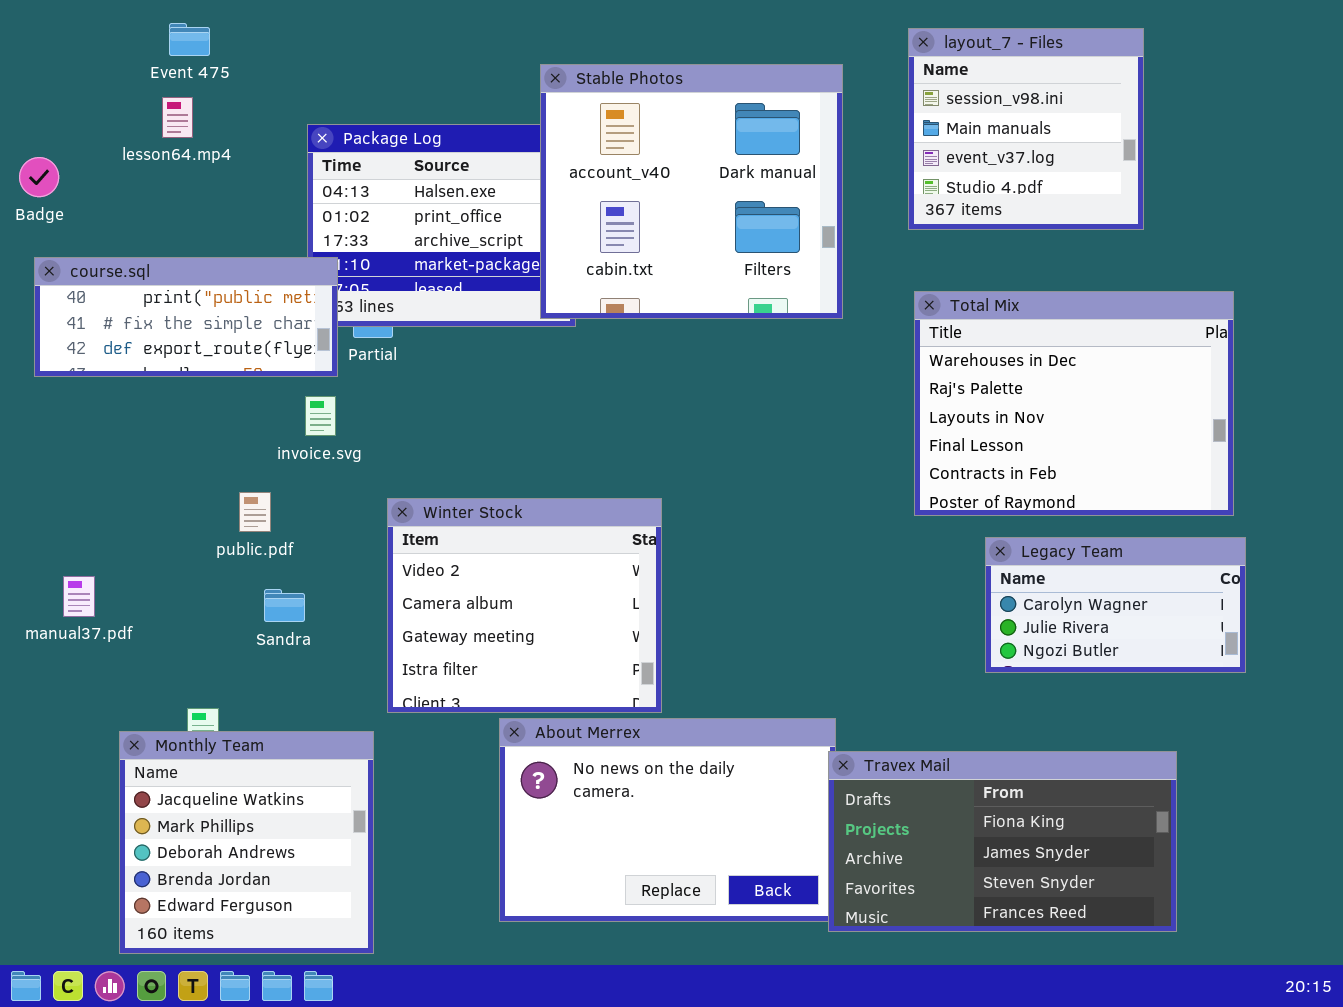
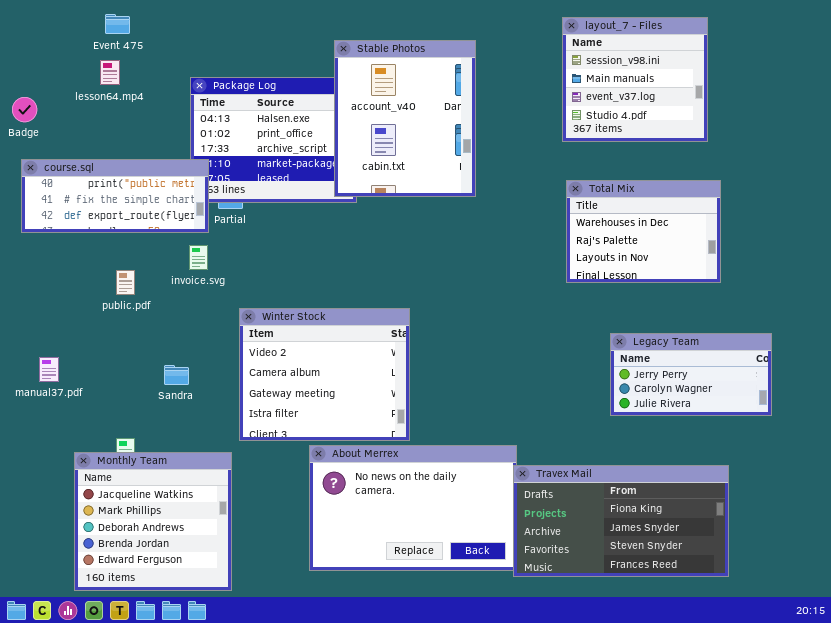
Stable Photos: [540,64,843,319] -> [334,40,476,197], resized
Total Mix: [914,291,1234,516] -> [566,180,721,283], resized
public.pdf: [239,492,271,532] -> [116,270,135,295], moved
Legacy Team: [985,537,1246,673] -> [610,333,772,416], scrolled up 1 row

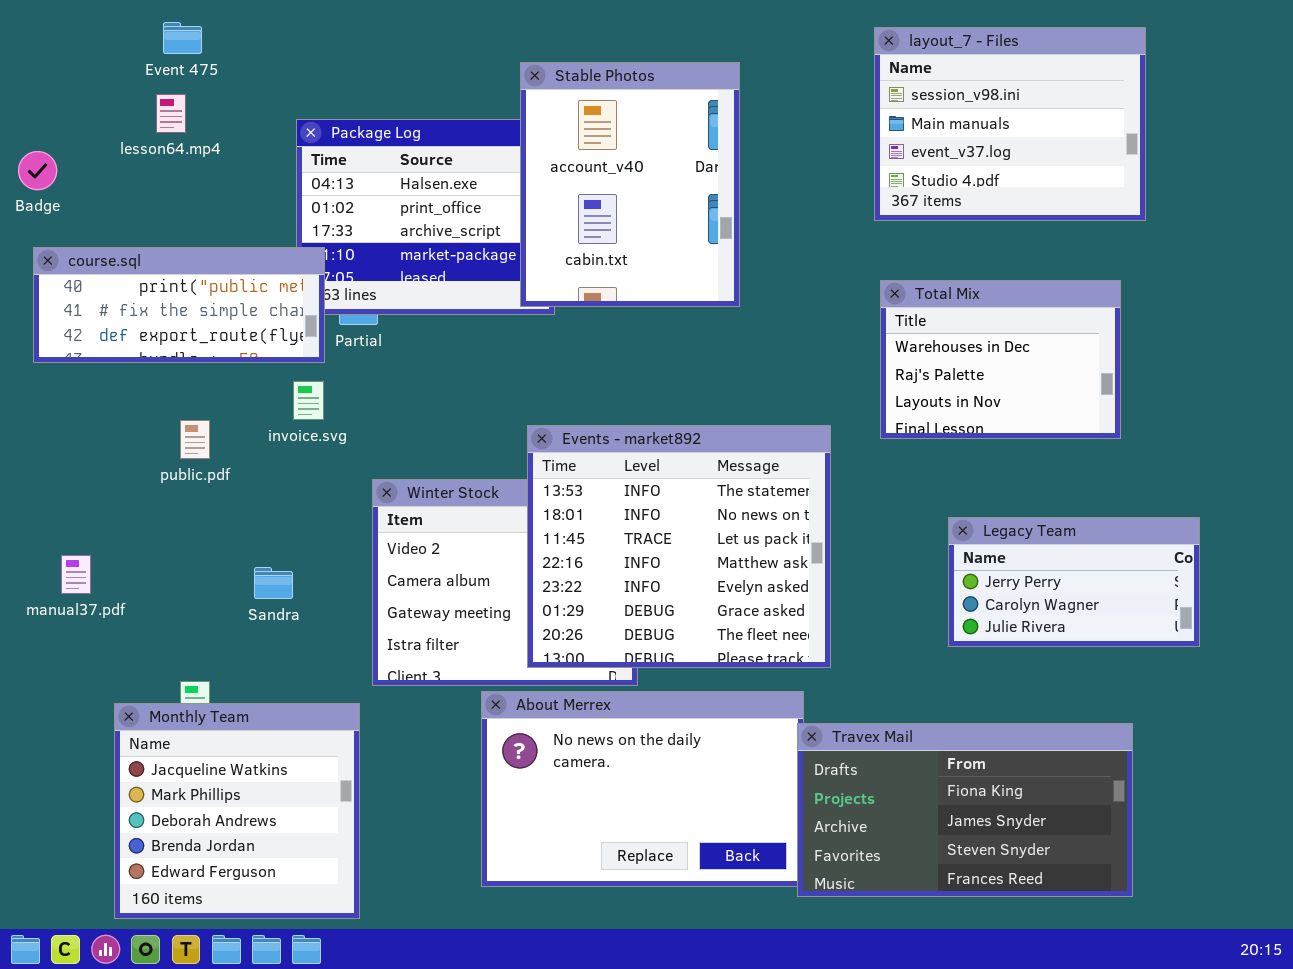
layout_7 - Files: [562,17,708,142] -> [874,27,1146,221], resized
Events - market892: none -> [527,425,831,668], opened

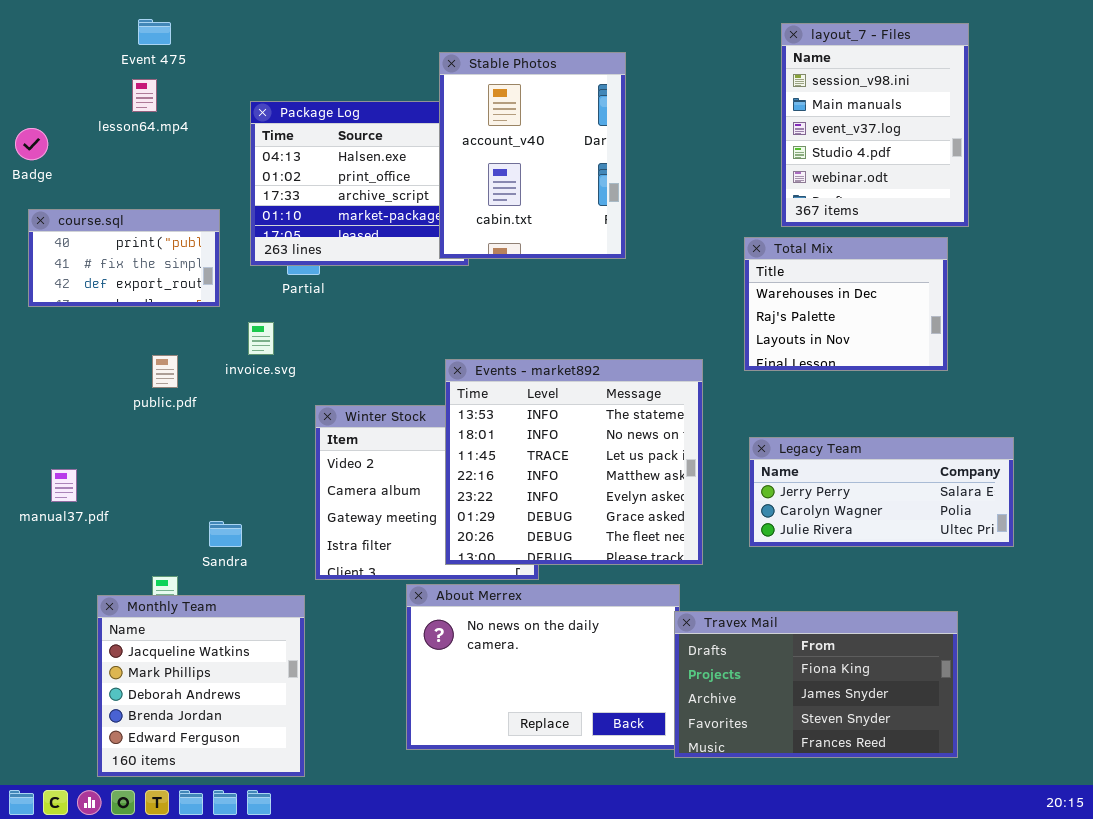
layout_7 - Files: [874,27,1146,221] -> [781,23,969,227], resized
course.sql: [33,247,325,363] -> [28,209,220,307], resized
Legacy Team: [948,517,1200,647] -> [749,437,1014,547], resized
Sandra: [254,567,293,599] -> [209,521,242,547], moved

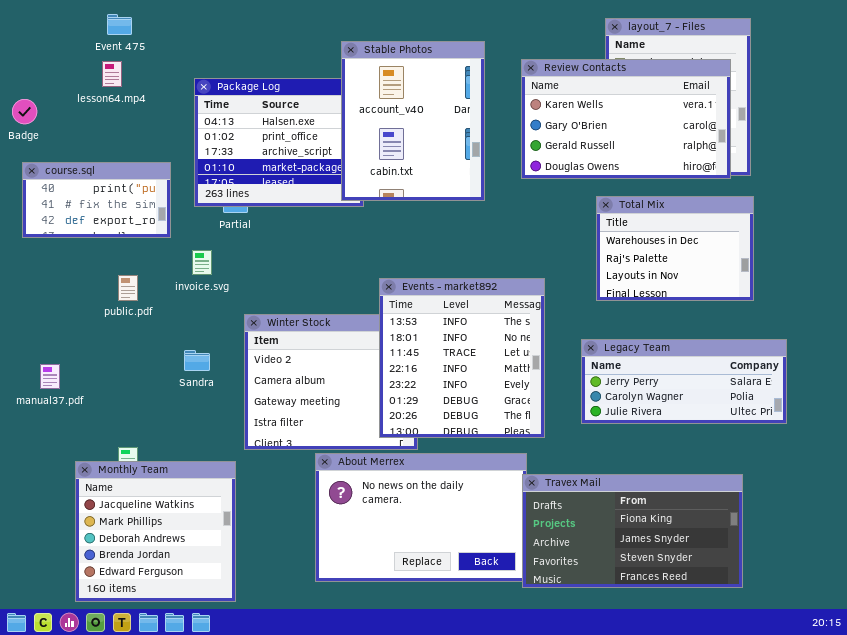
Review Contacts: none -> [521,59,731,179], opened
Total Mix: [744,237,948,371] -> [596,196,754,301], moved
Events - market892: [445,359,703,565] -> [379,278,545,438], resized
Sandra: [209,521,242,547] -> [184,350,210,371], moved

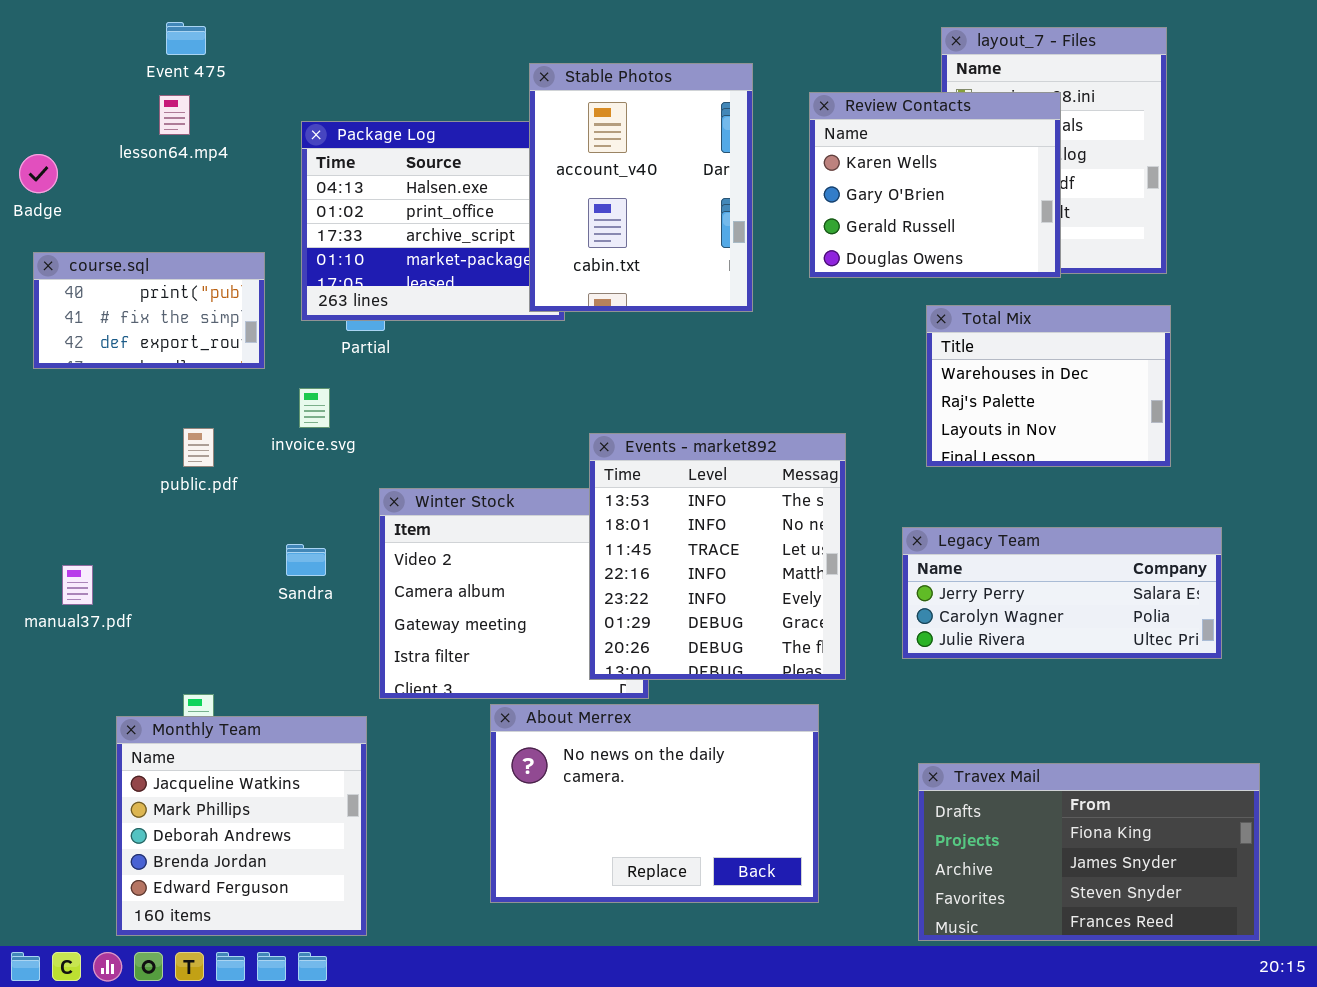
Review Contacts: [521,59,731,179] -> [809,92,1061,278], resized
Travex Mail: [522,474,743,588] -> [918,763,1260,941], moved

